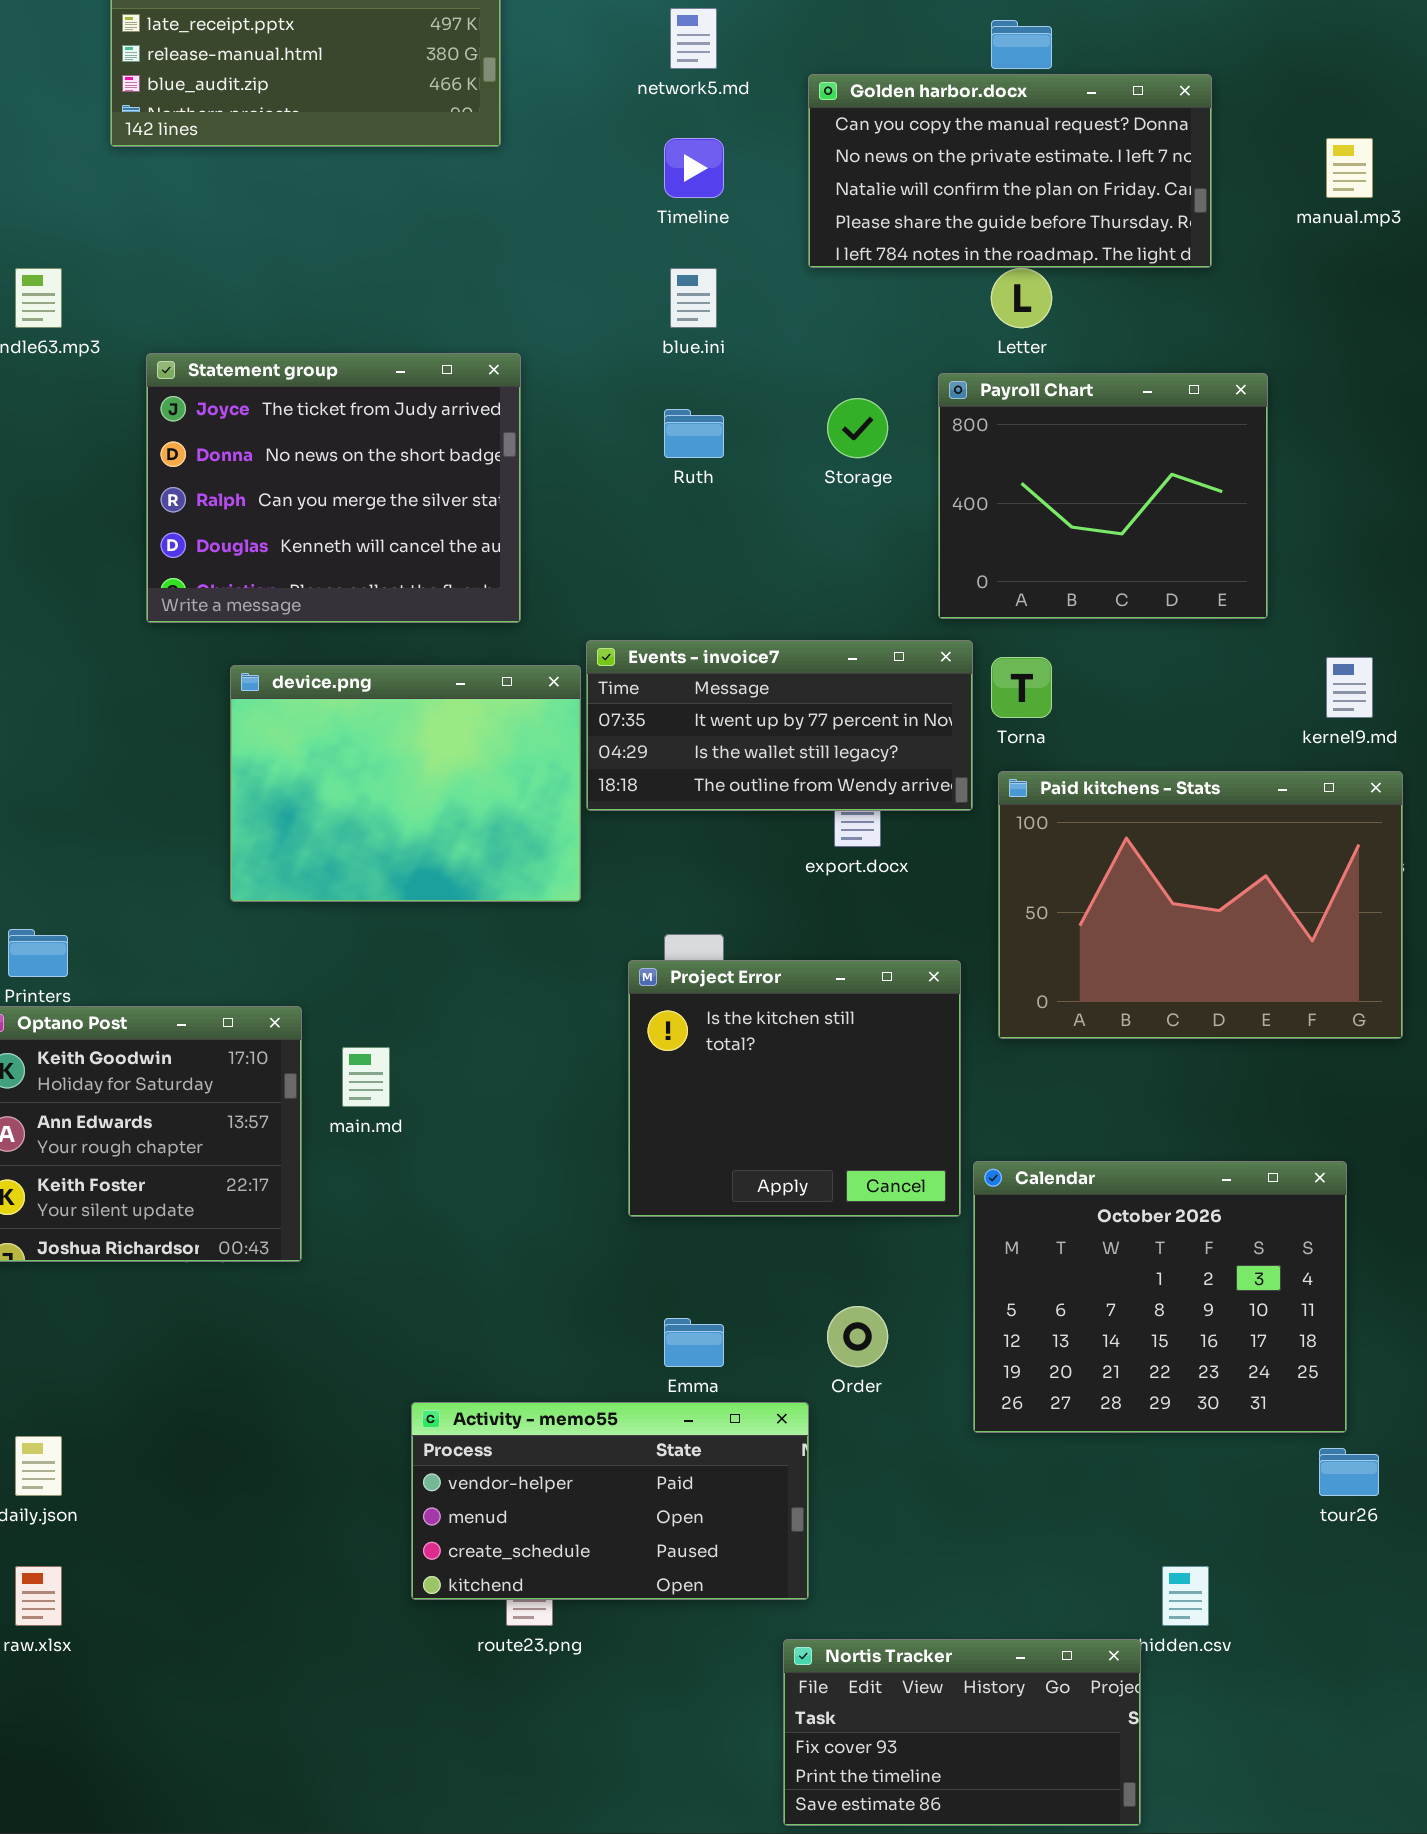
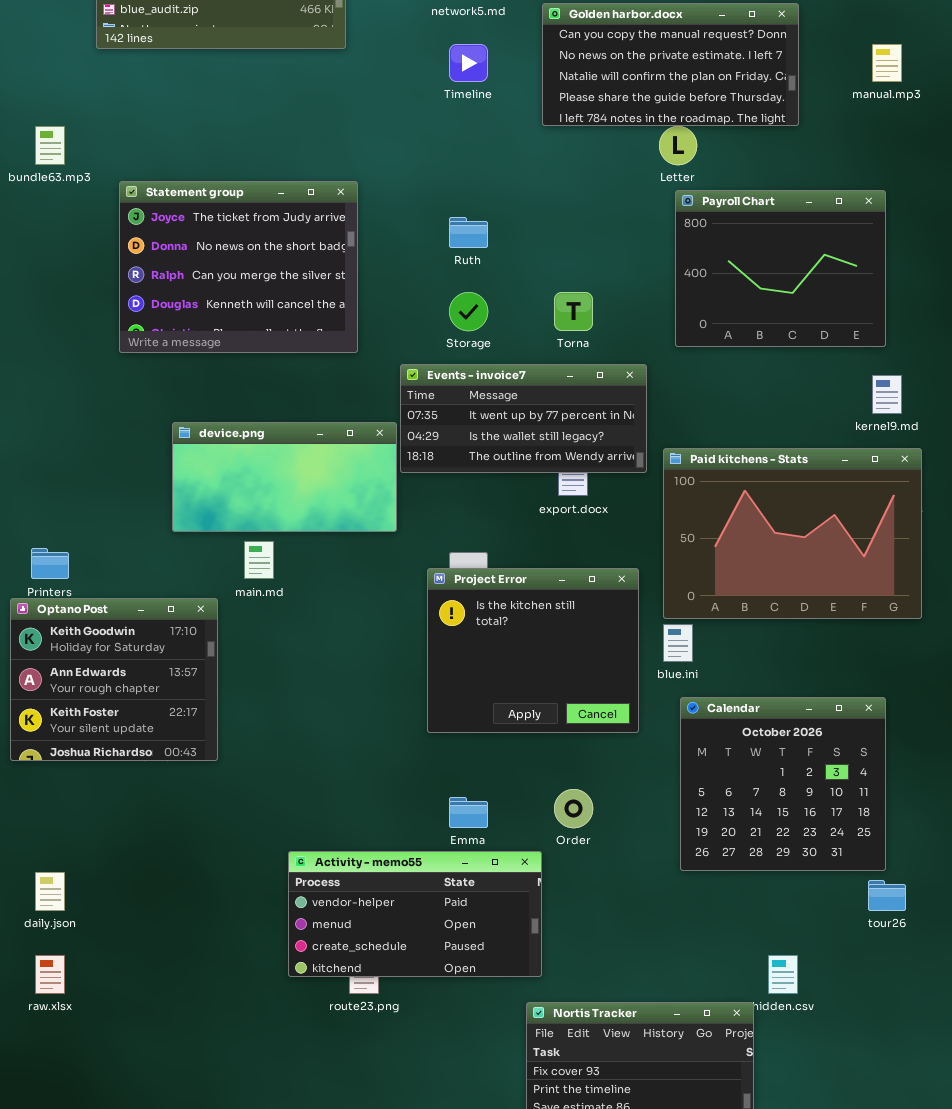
blue.ini: [670,268,717,328] -> [663,624,693,662], moved
Payroll Chart: [938,373,1268,619] -> [675,190,886,347], moved
Storage: [827,398,888,458] -> [449,292,488,331], moved
Torna: [991,657,1052,718] -> [554,292,593,331], moved
device.png: [230,665,581,902] -> [172,422,397,532], resized
main.md: [342,1047,390,1107] -> [244,541,274,579], moved
Calendar: [973,1161,1347,1433] -> [680,697,886,871], resized

